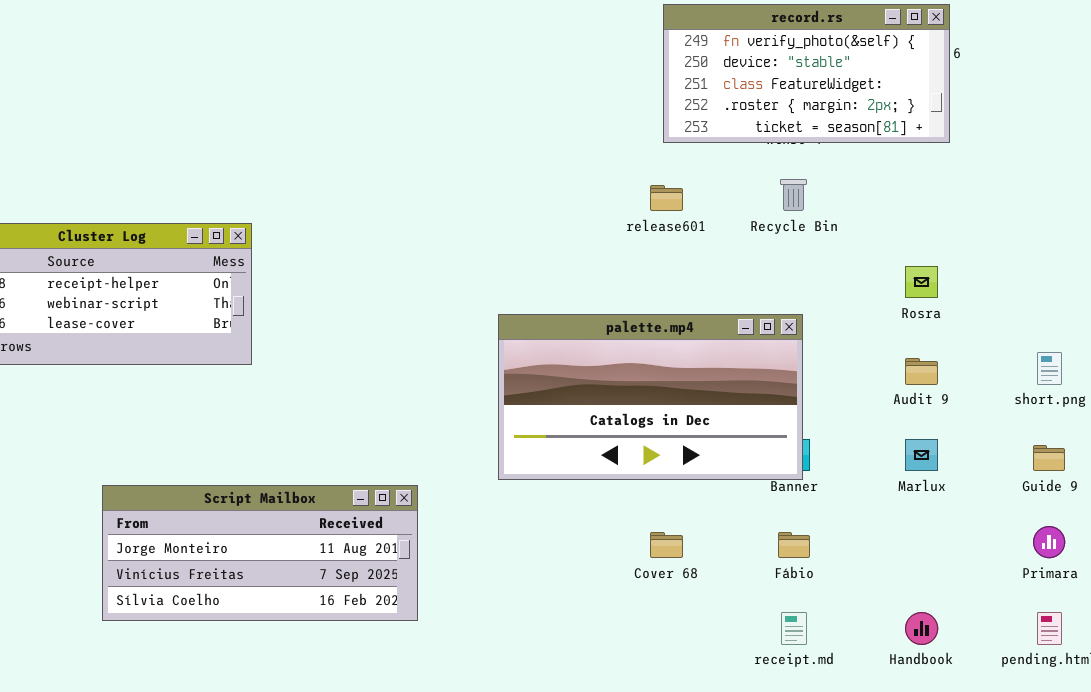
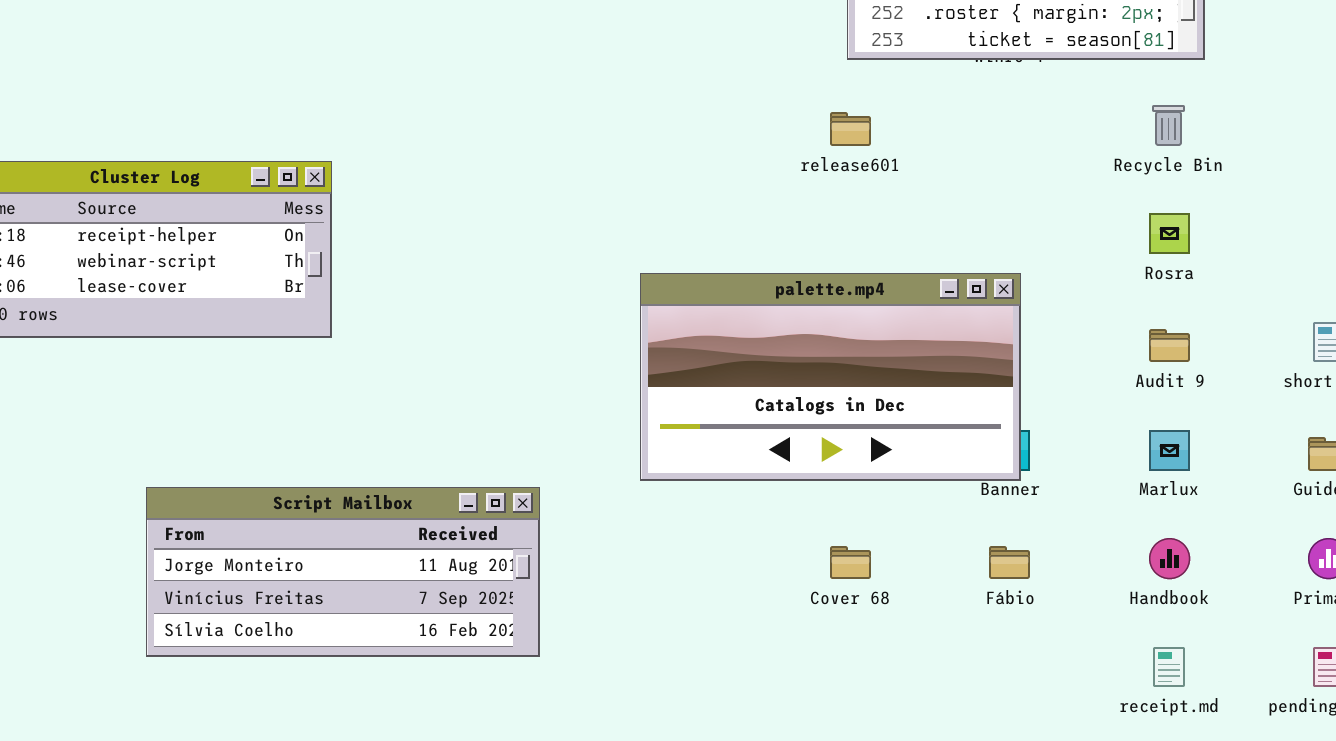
Recycle Bin: [780,179,807,211] -> [1152,105,1185,146], moved
receipt.md: [781,612,807,645] -> [1153,647,1185,687], moved
Handbook: [905,612,938,645] -> [1149,538,1190,579], moved

